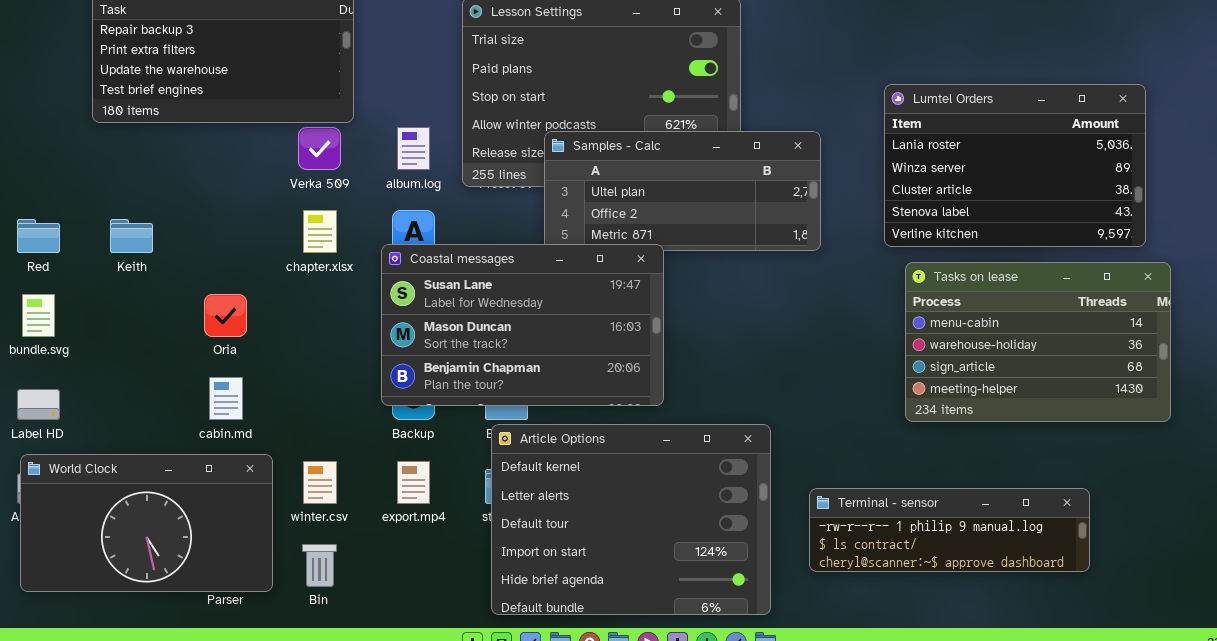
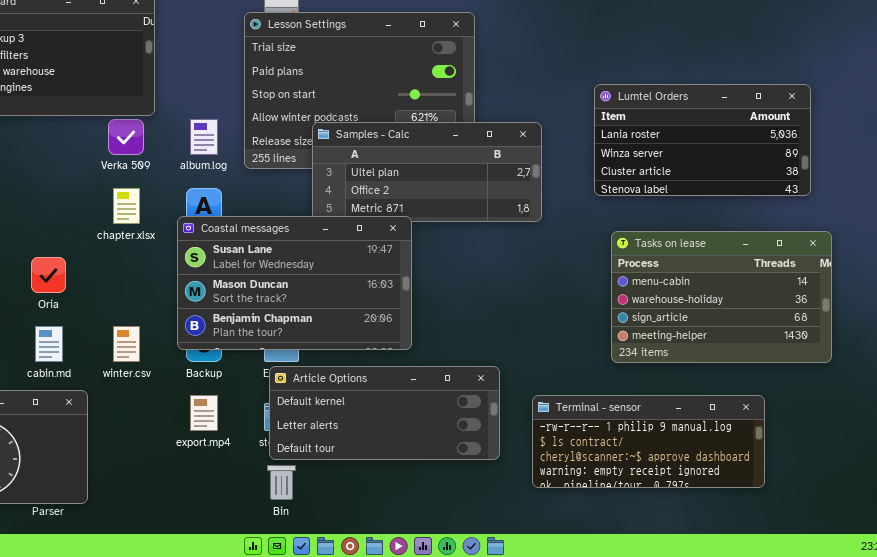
Lumtel Orders: [884,84,1146,247] -> [594,84,811,196], resized
Article Options: [491,424,771,615] -> [269,366,500,460], resized
winter.csv: [303,461,337,504] -> [113,326,140,362], moved
Terminal - sensor: [809,488,1090,572] -> [532,395,765,488], resized
Bin: [302,544,337,587] -> [267,465,296,500], moved

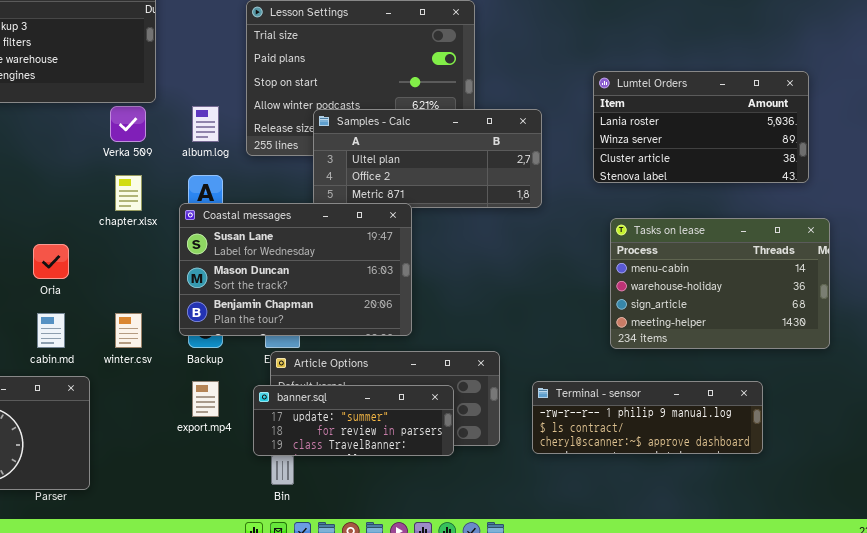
Terminal - sensor: [532,395,765,488] -> [532,381,763,454], resized
banner.sql: none -> [253,385,454,456], opened

